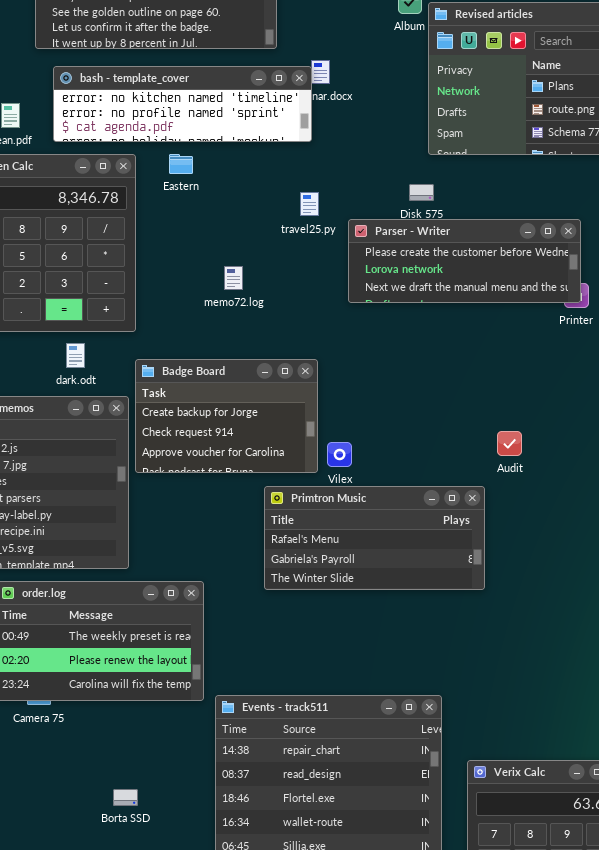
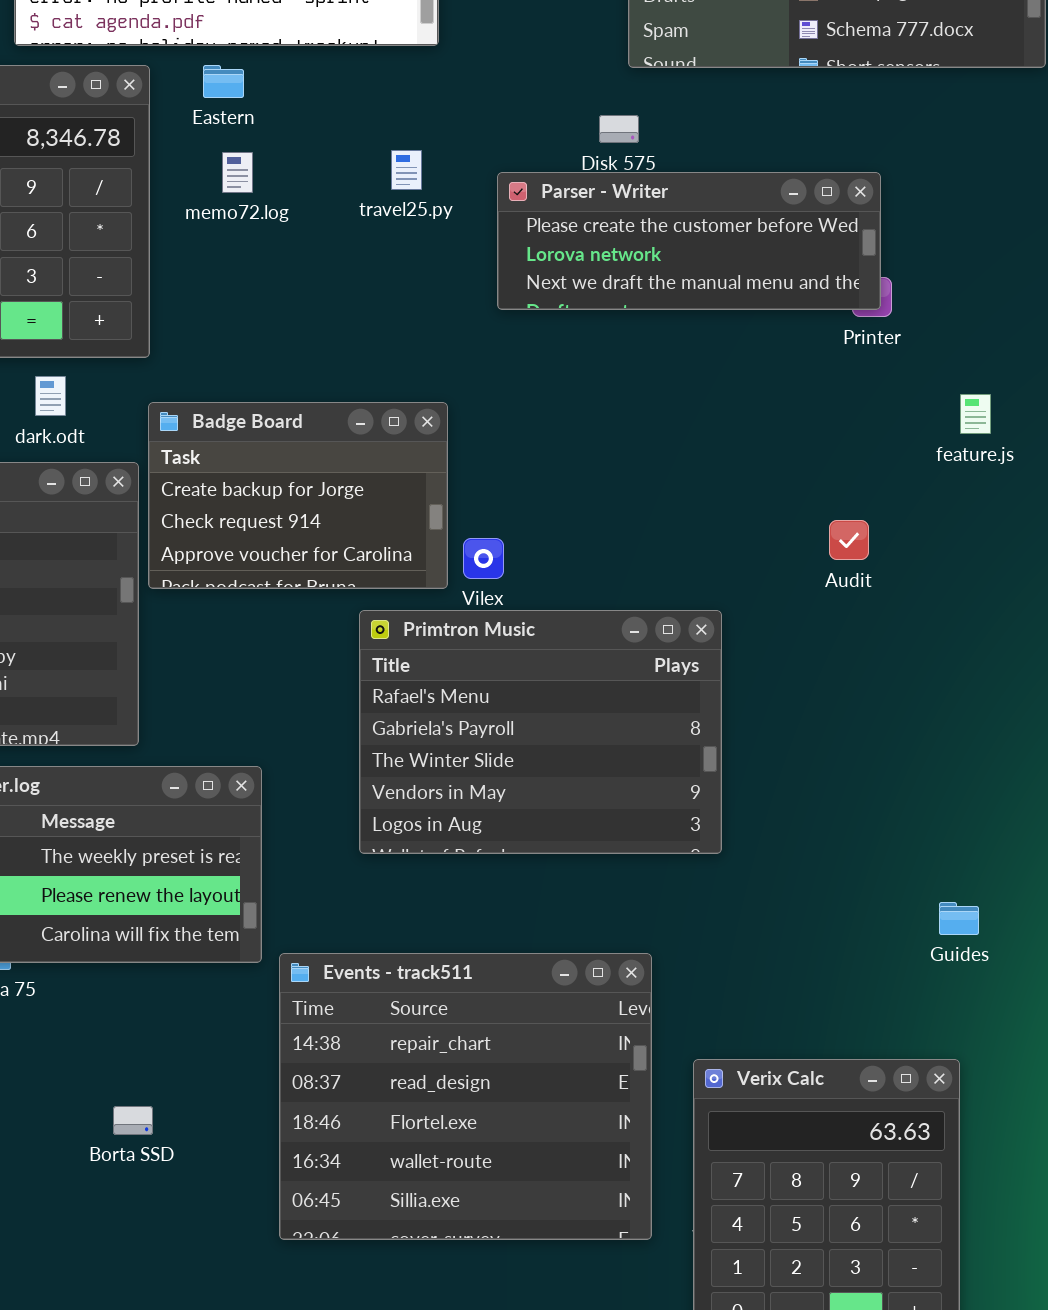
travel25.py: [300,192,319,216] -> [391,150,422,190], moved
memo72.log: [224,266,243,290] -> [222,152,253,193], moved
Audit: [497,431,522,456] -> [829,520,869,560], moved
Primtron Music: [264,486,485,590] -> [359,610,722,854], resized

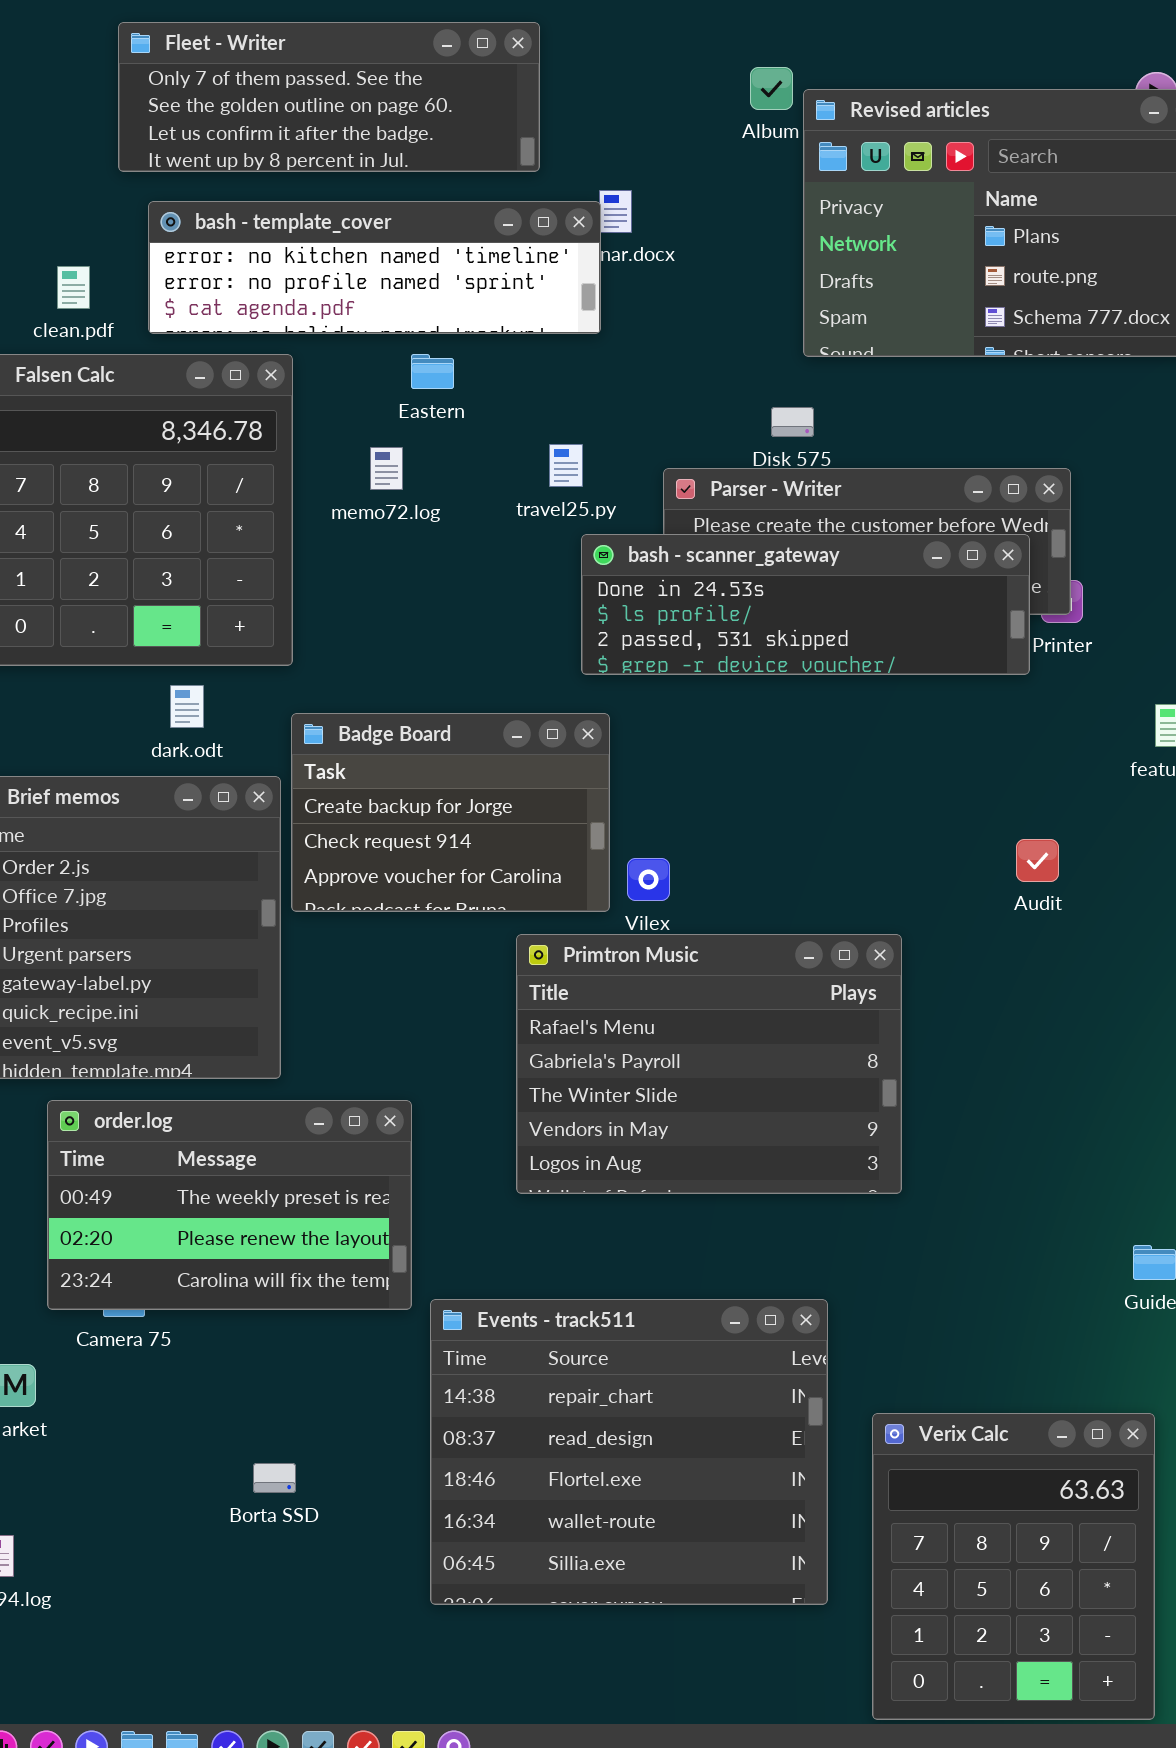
Eastern: [203,65,244,98] -> [411,354,454,389], moved
bash - scanner_gateway: none -> [581,534,1030,675], opened

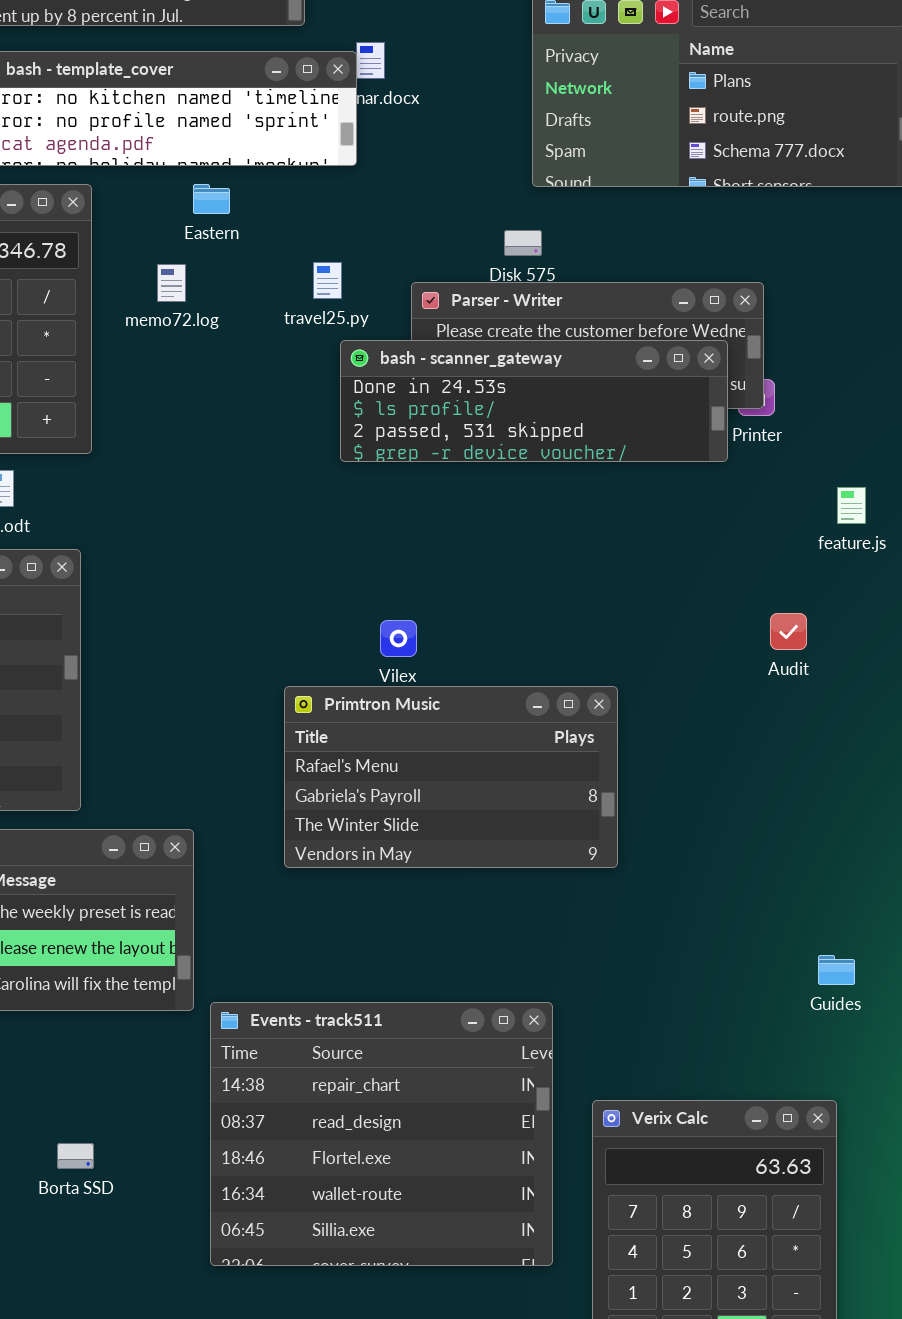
Badge Board: [291,713,610,912] -> none, closed
Audit: [1016,839,1059,882] -> [770,613,807,650], moved
Primtron Music: [516,934,902,1194] -> [284,686,618,868], resized

